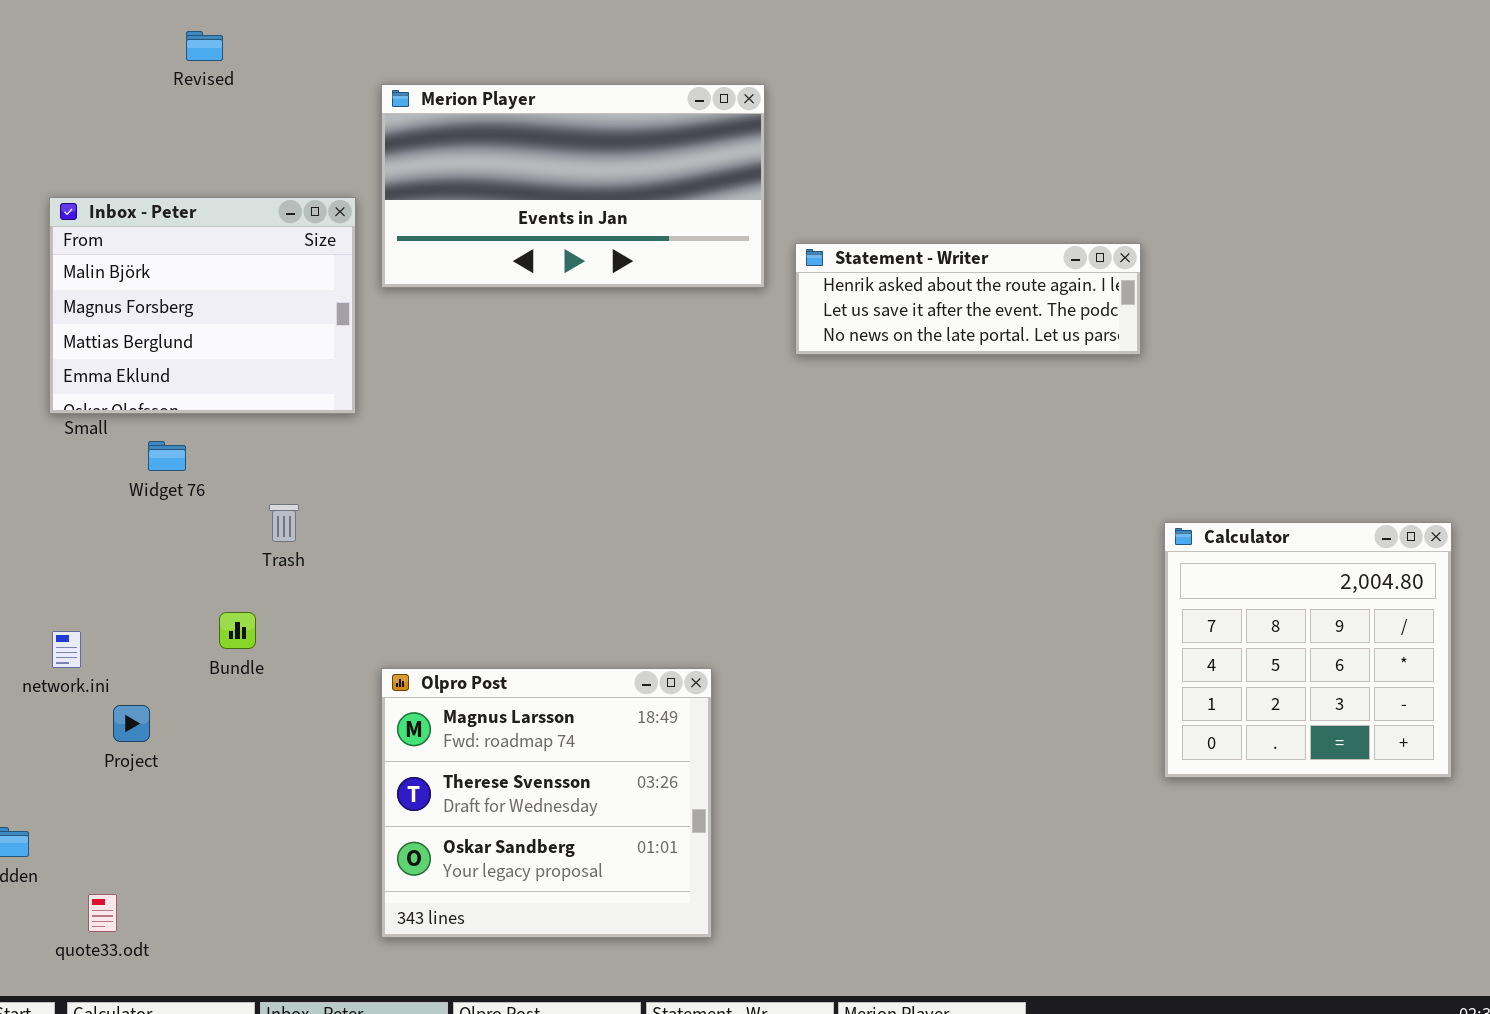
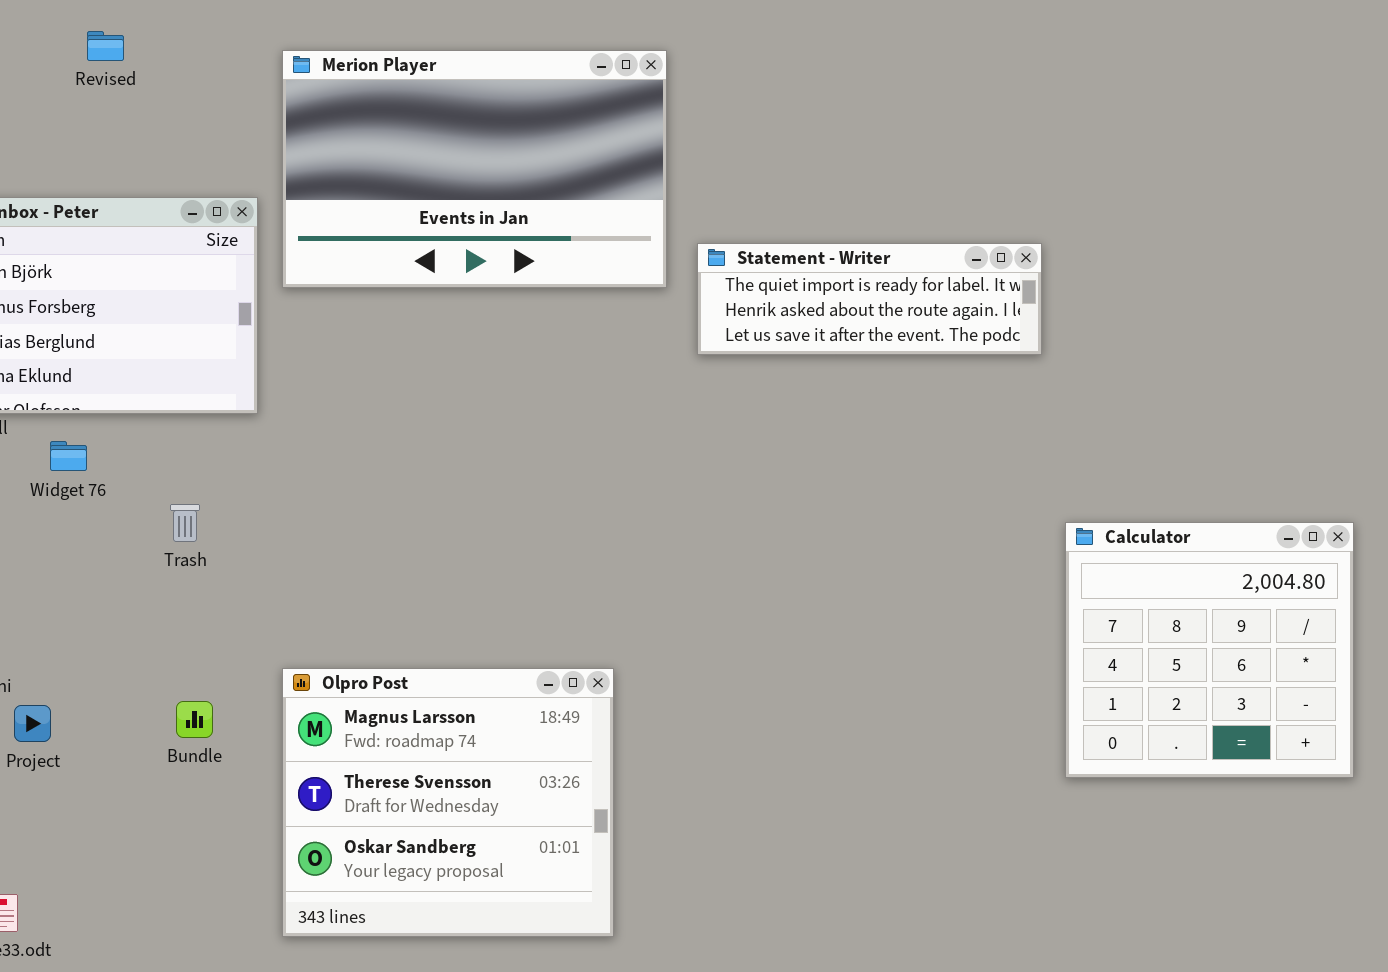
Merion Player: [381,84,765,288] -> [282,50,667,288], resized
Statement - Writer: [795,243,1141,355] -> [697,243,1042,355], scrolled up 1 row
Bundle: [219,612,256,649] -> [176,701,213,738], moved

